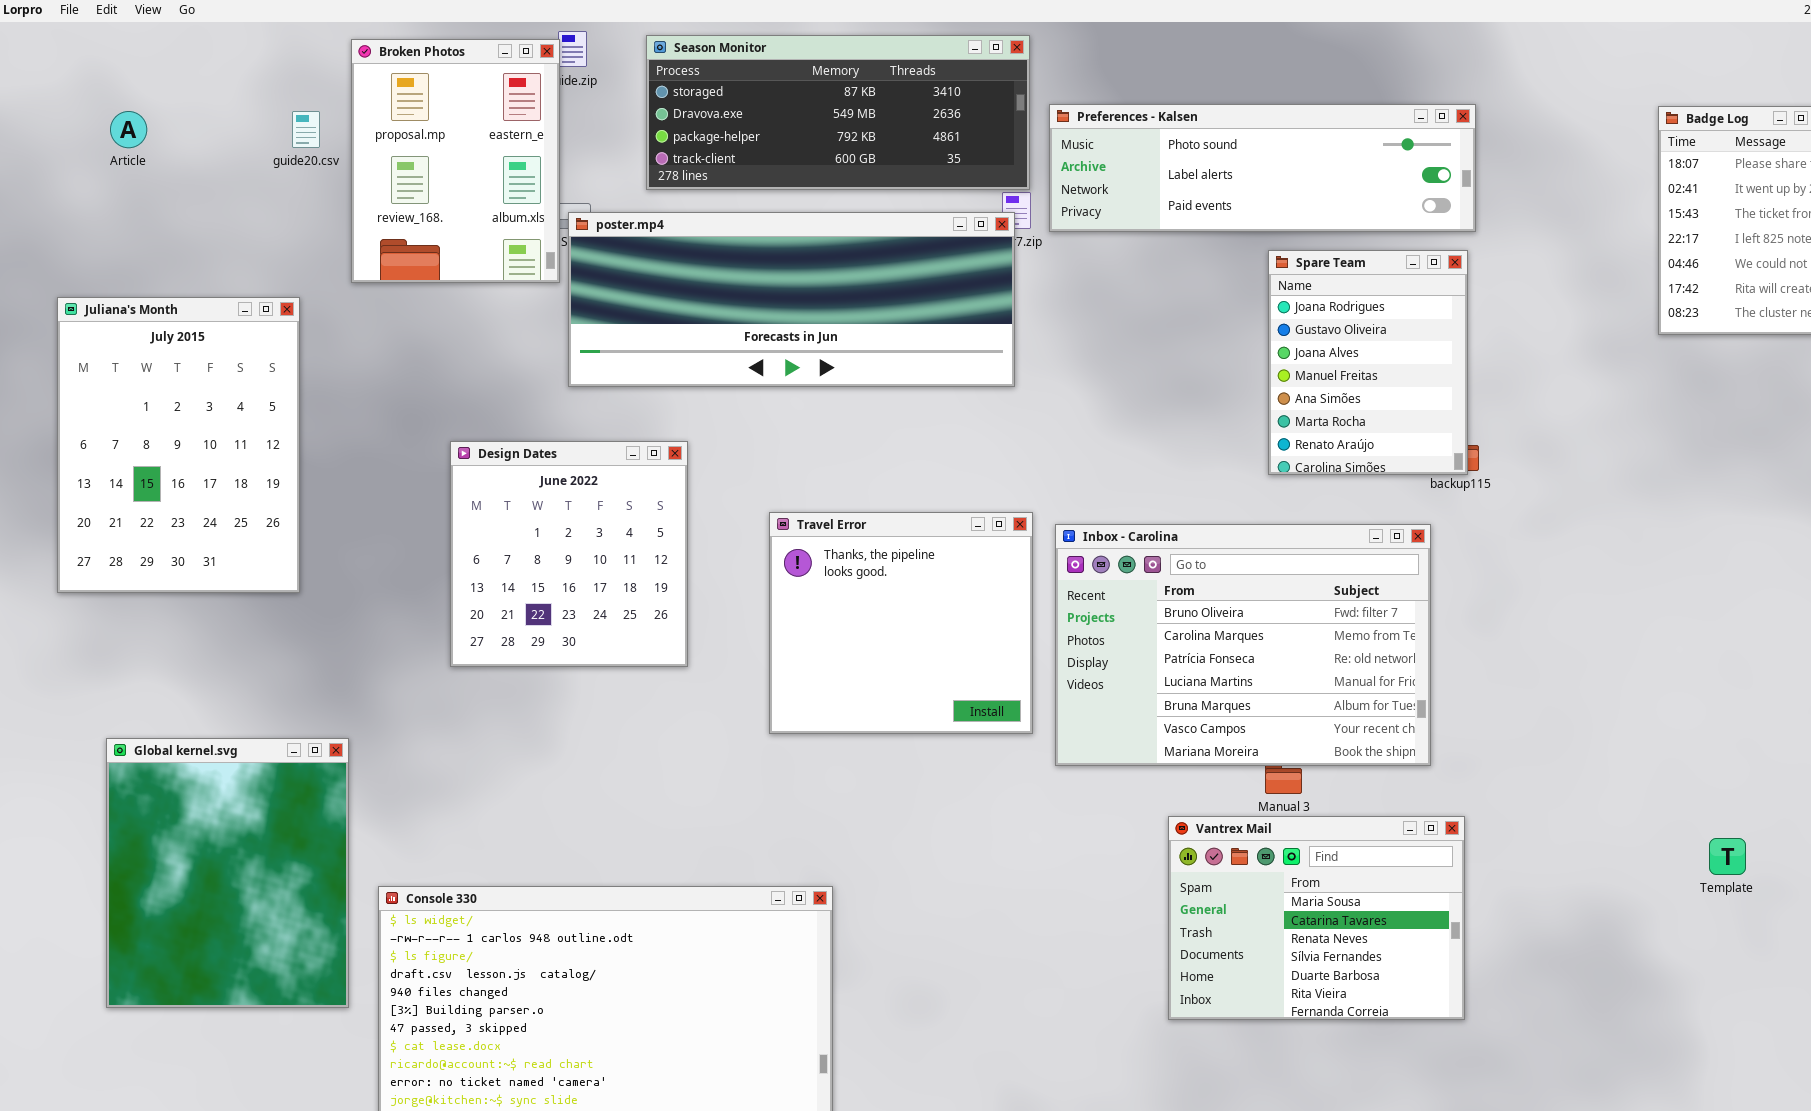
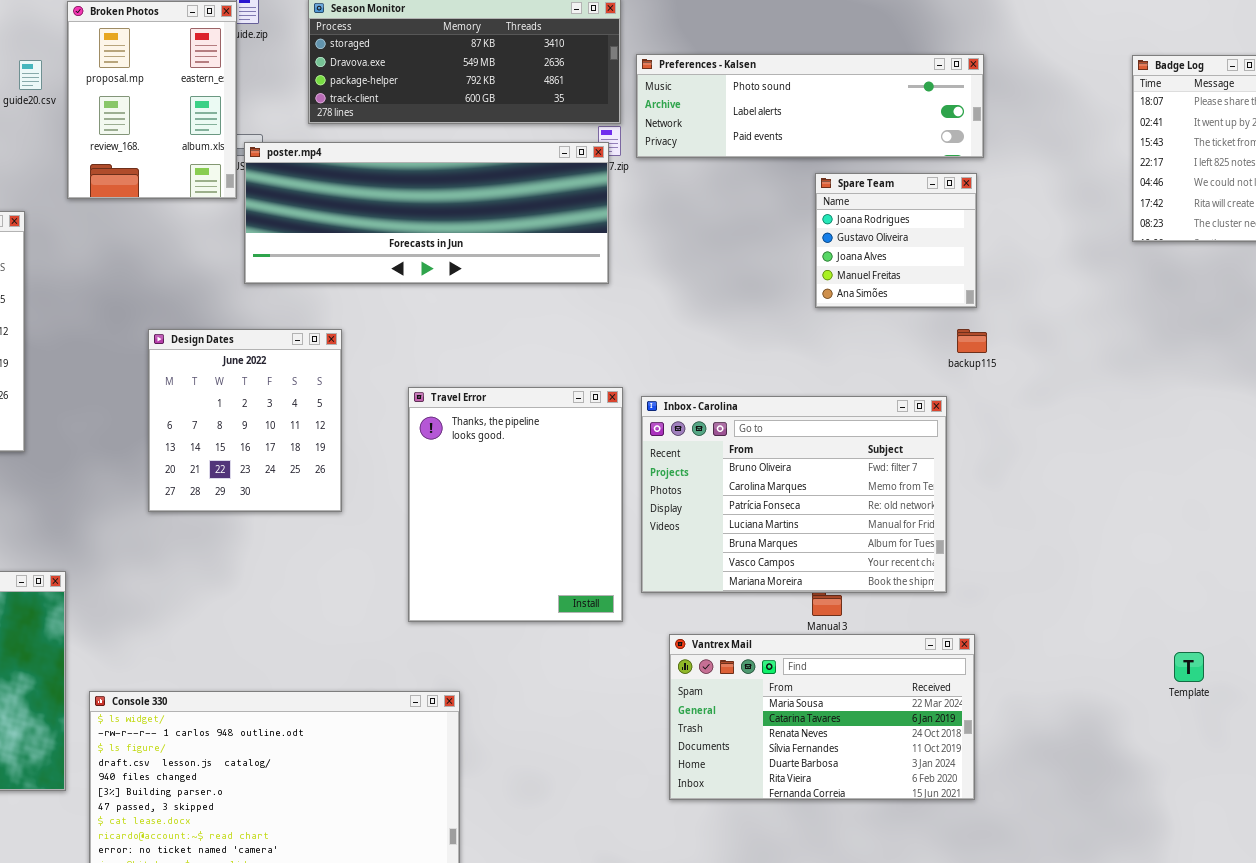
Spare Team: [1268,250,1468,475] -> [815,173,977,308], resized
Travel Error: [769,512,1033,734] -> [408,387,623,622], resized
Vantrex Mail: [1168,816,1465,1020] -> [669,634,975,800], resized

